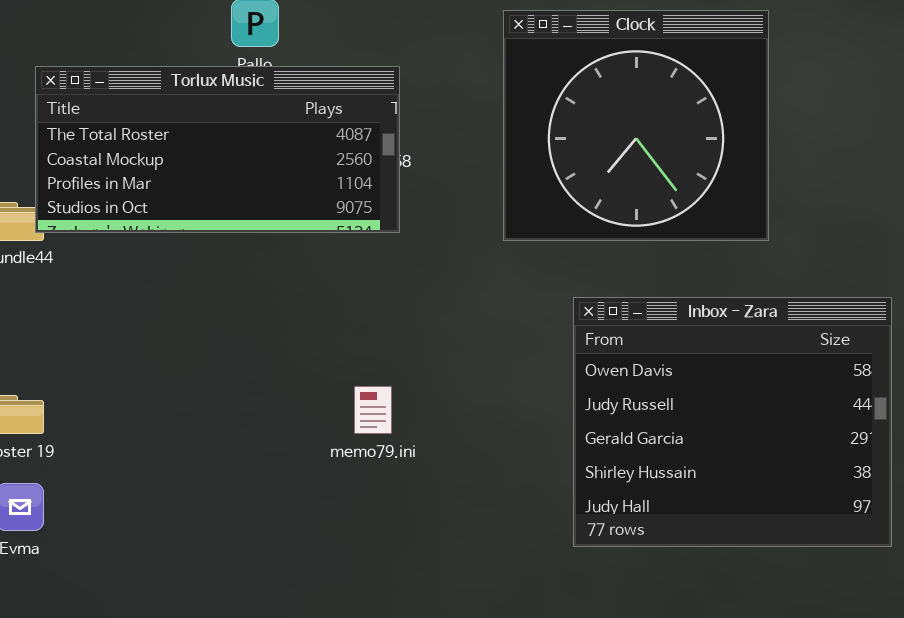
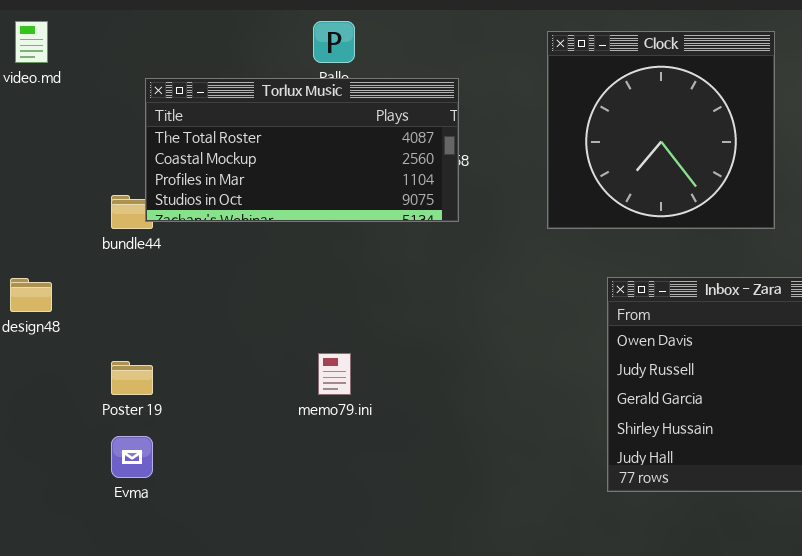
memo79.ini: [354,386,392,434] -> [318,353,351,395], moved

